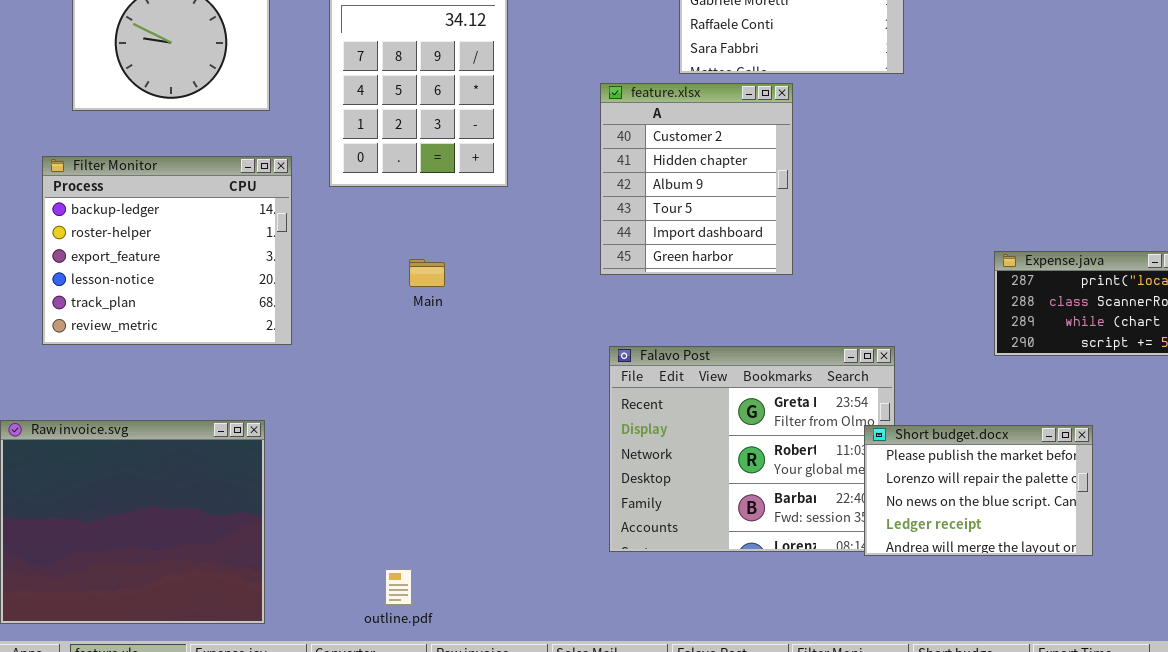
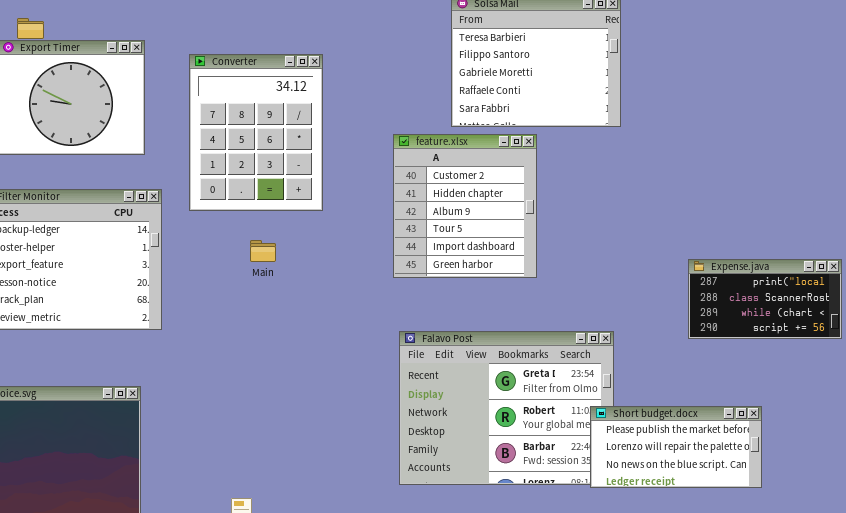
Main: [409,259,445,287] -> [250,240,276,262], moved
Short budget.docx: [864,425,1093,556] -> [590,406,762,488], resized

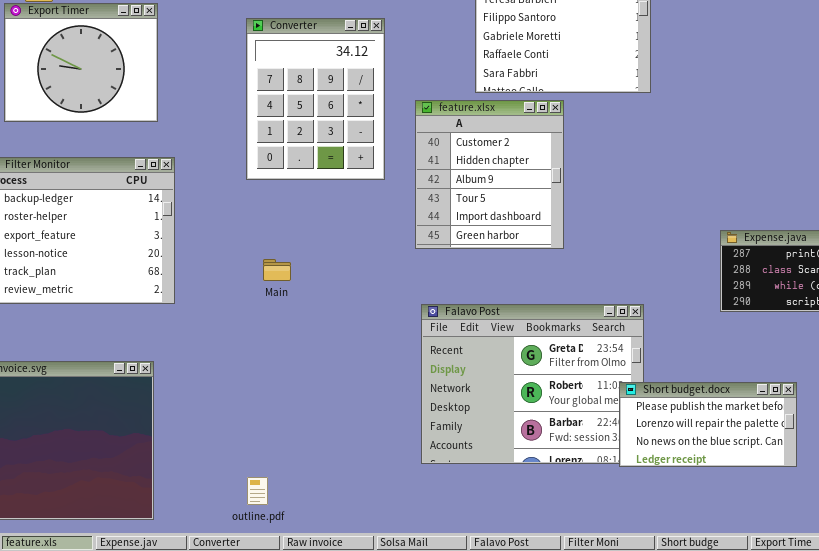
Converter: [189,54,323,211] -> [246,18,385,180], moved
Main: [250,240,276,262] -> [263,259,291,281], moved

